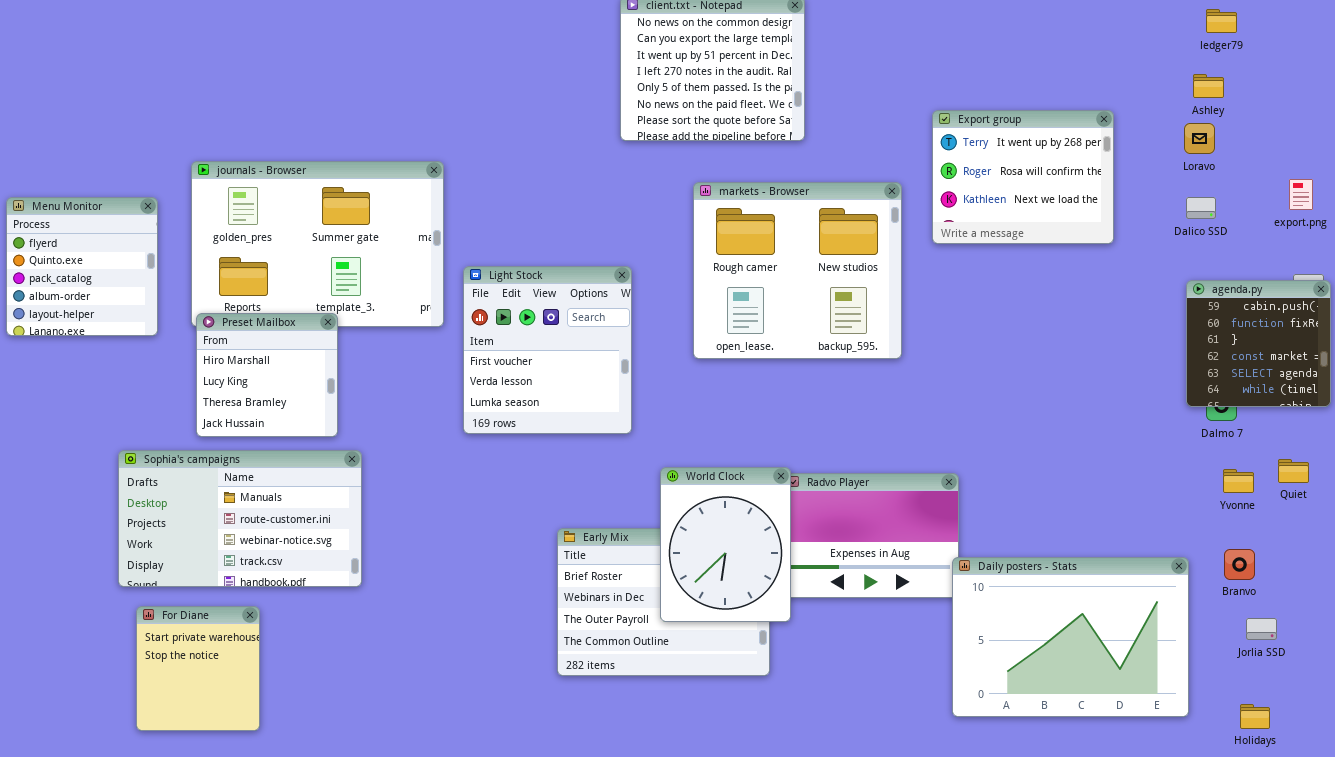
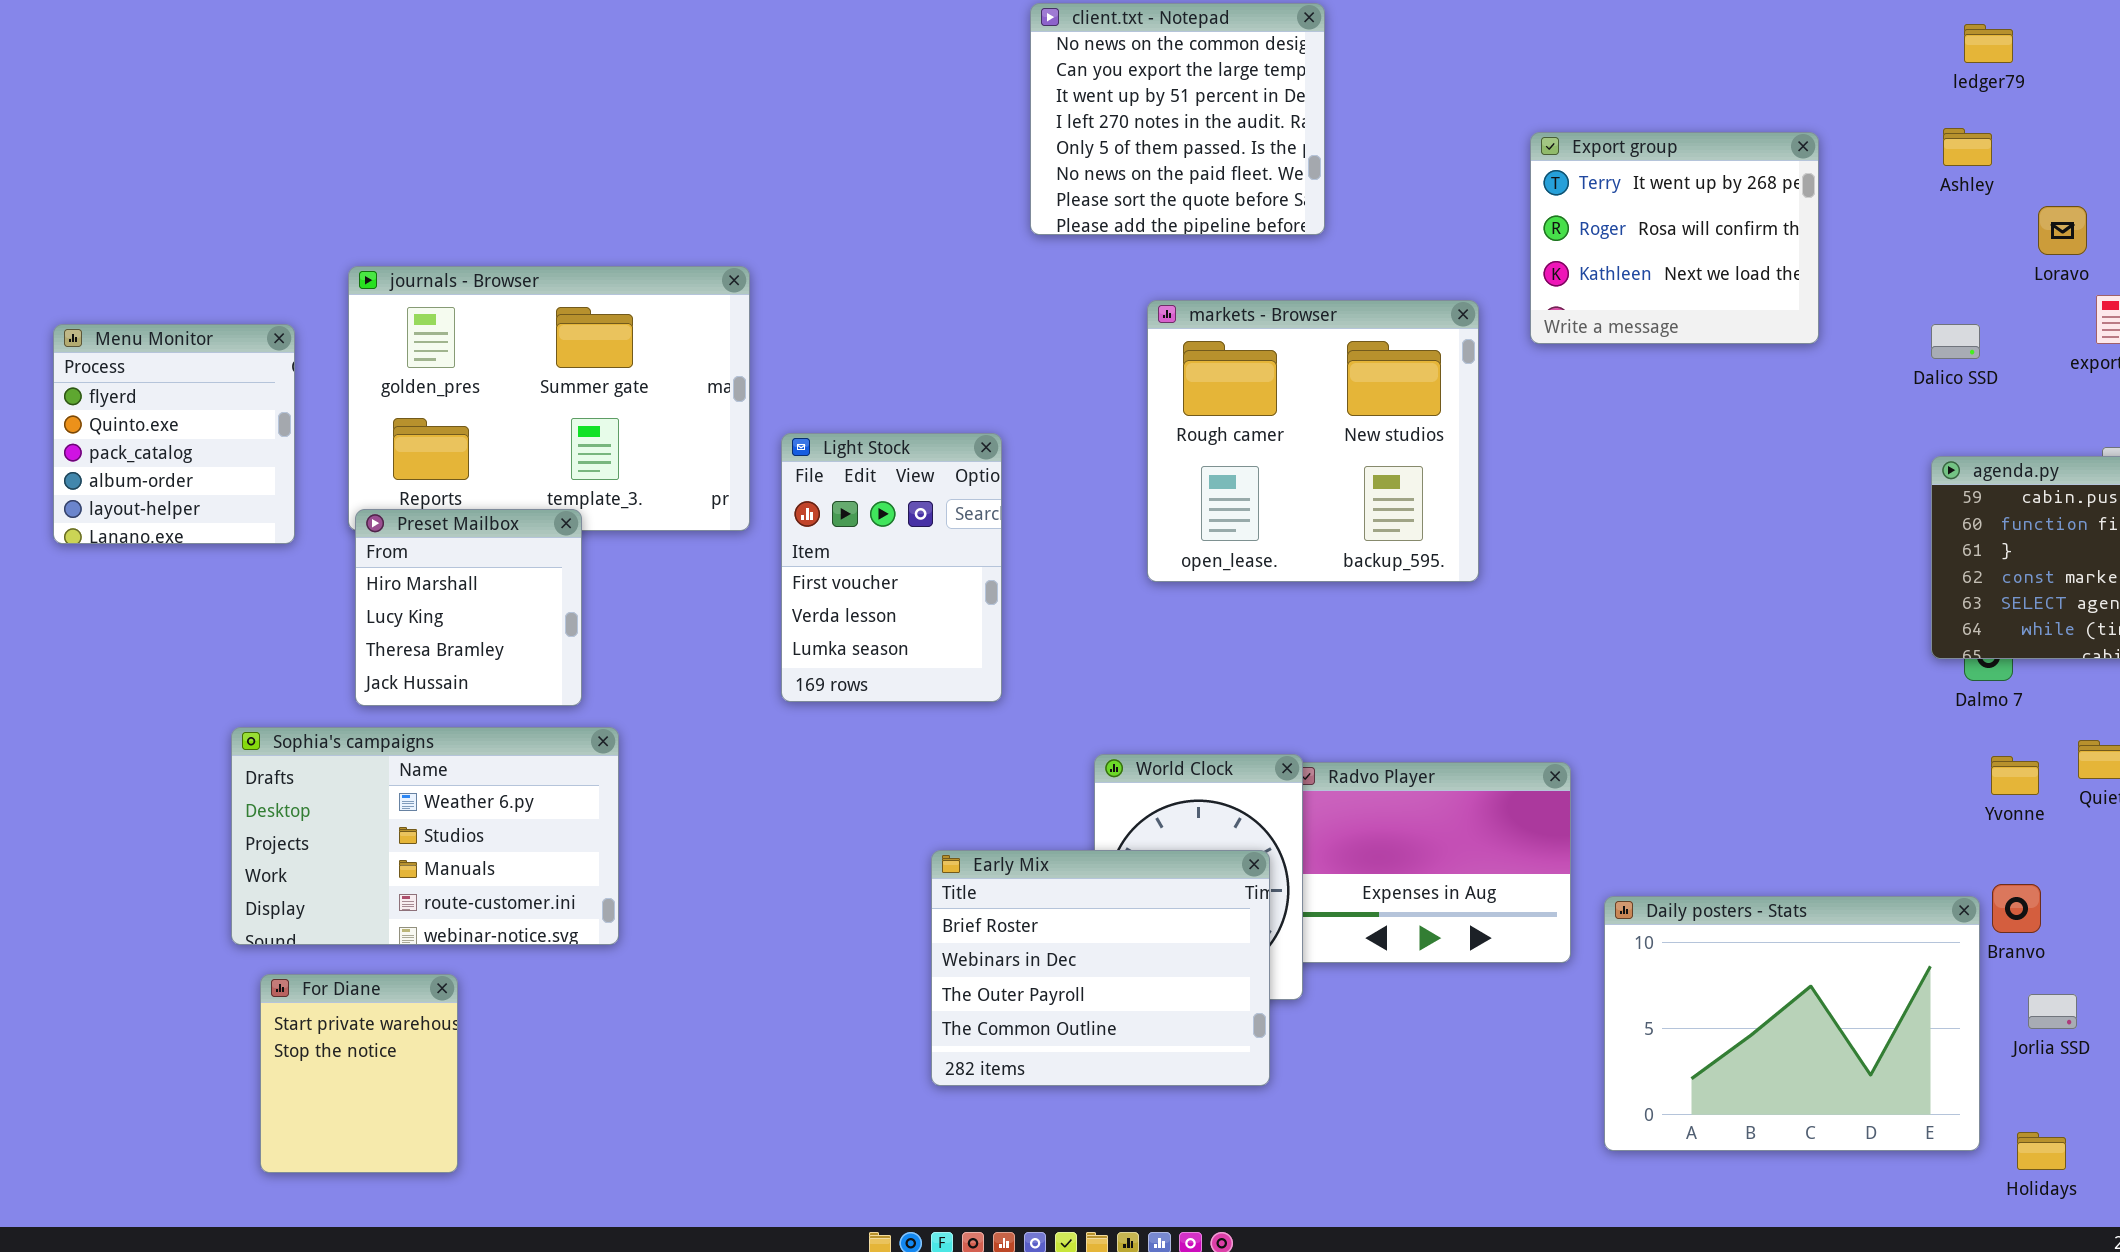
Export group: [932,110,1114,244] -> [1530,132,1819,344], moved
Loravo: [1184,123,1215,154] -> [2038,206,2087,255], moved
Light Stock: [463,266,632,434] -> [781,433,1002,702], resized
Sophia's campaigns: [118,450,362,587] -> [231,727,619,945], scrolled up 2 rows
Early Mix: [557,528,770,676] -> [931,850,1270,1086], raised
Daily posters - Stats: [952,557,1189,717] -> [1604,896,1980,1151], moved

